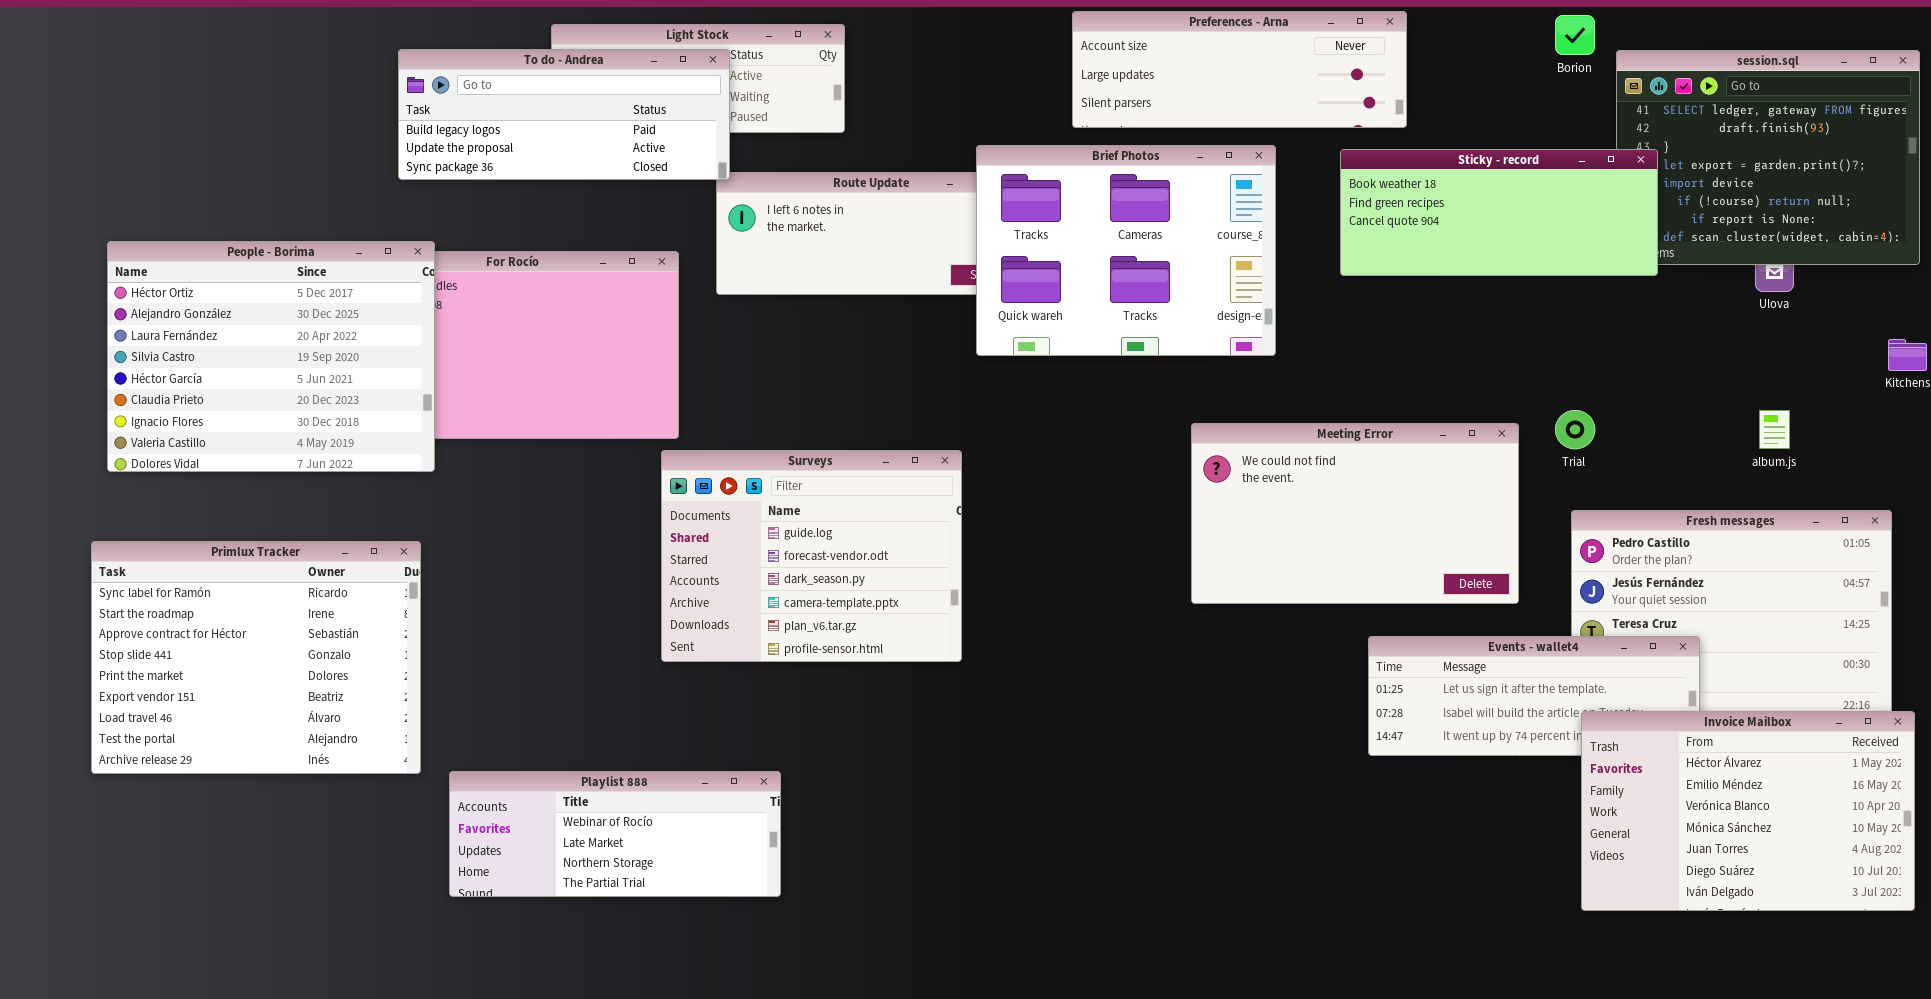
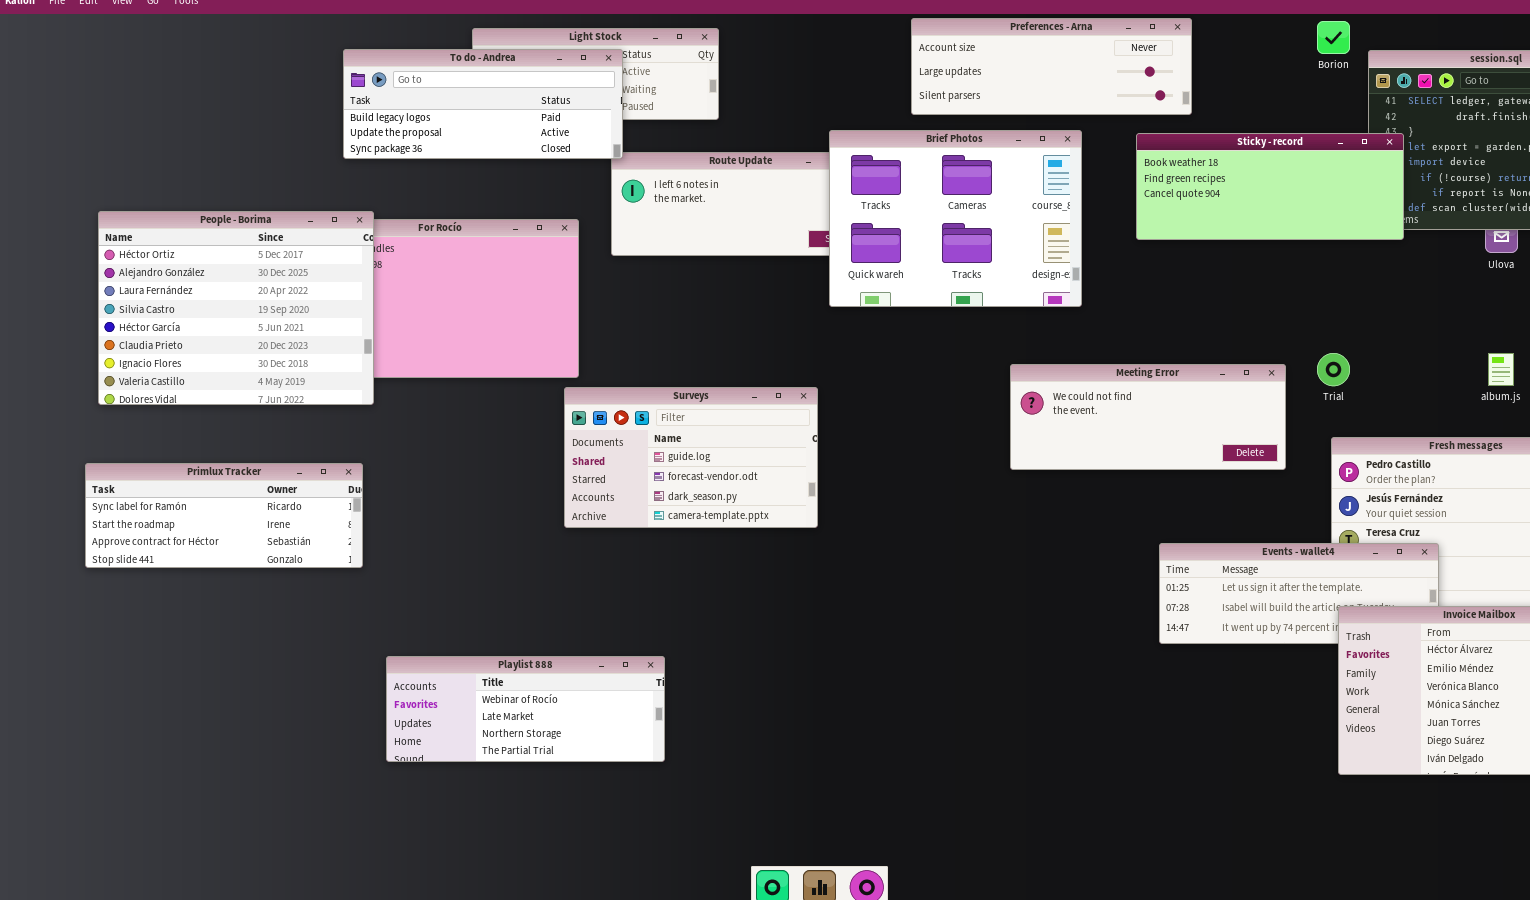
Meeting Error: [1191,423,1519,604] -> [1010,364,1286,470], resized
Surveys: [661,450,962,662] -> [564,387,818,528], resized
Primlux Tracker: [91,541,421,774] -> [85,463,363,568], resized

